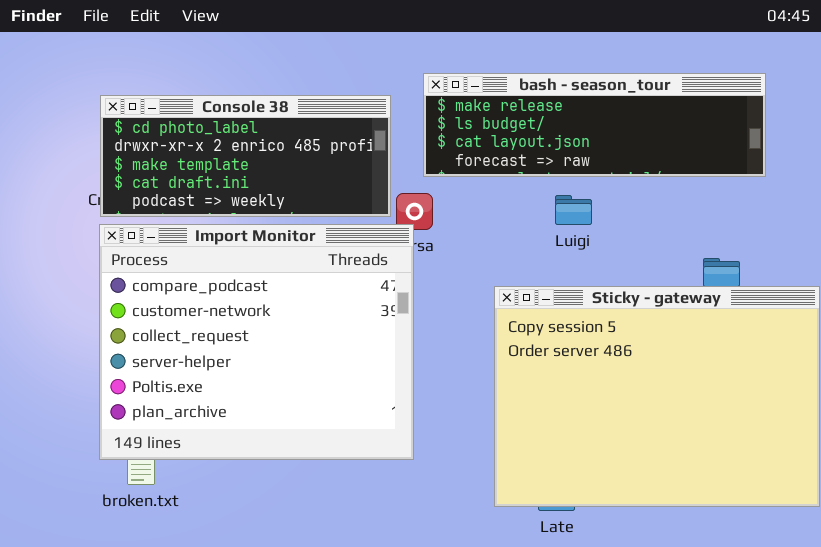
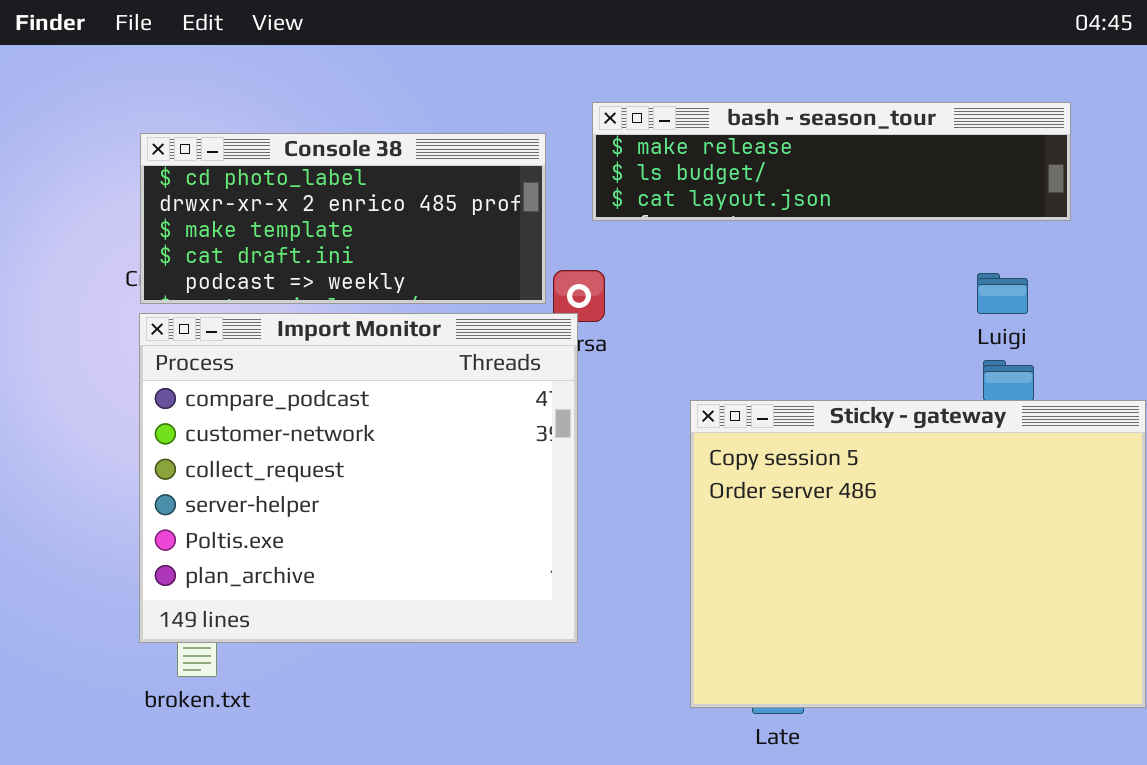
bash - season_tour: [423,73,766,177] -> [592,102,1071,221], resized
Luigi: [555,195,592,225] -> [977,273,1028,314], moved

